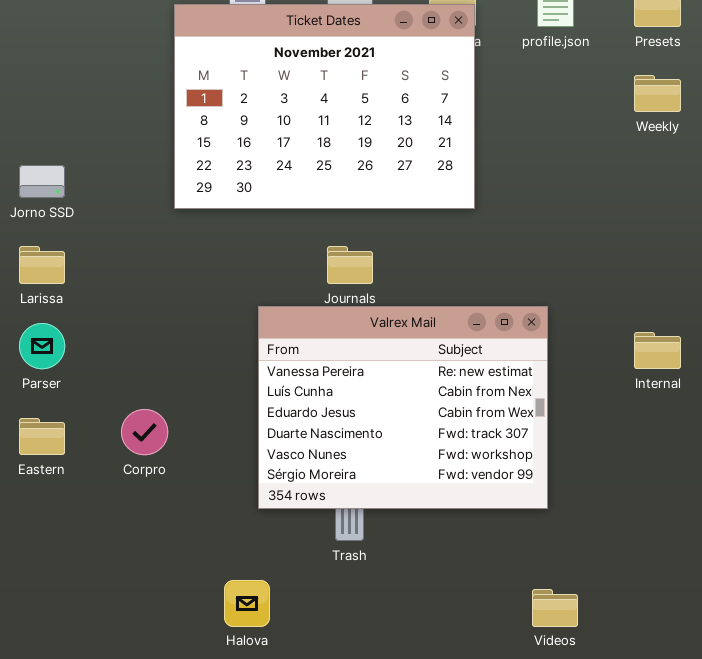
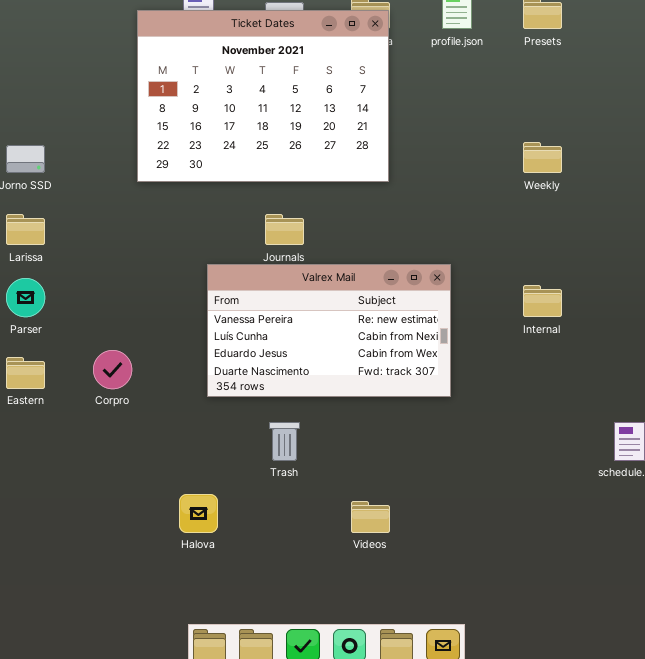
Weekly: [634,75,681,112] -> [523,142,562,173], moved
Valrex Mail: [258,306,548,509] -> [207,264,451,397], resized
Videos: [532,589,578,627] -> [351,501,390,533], moved

